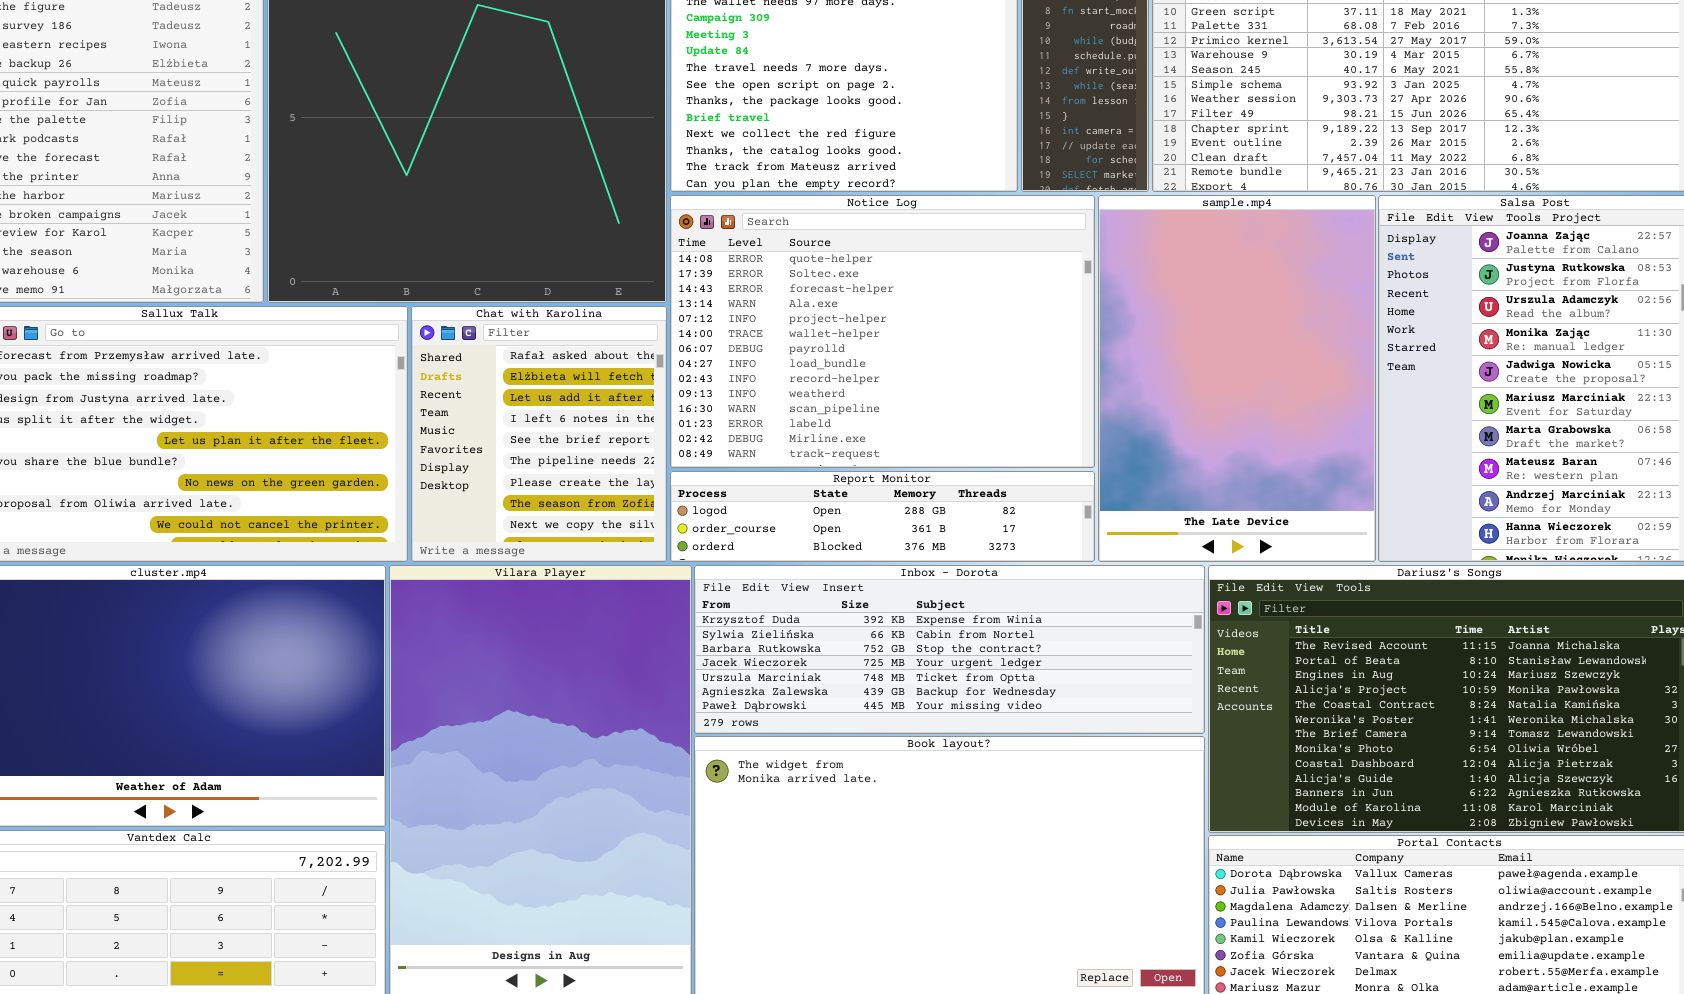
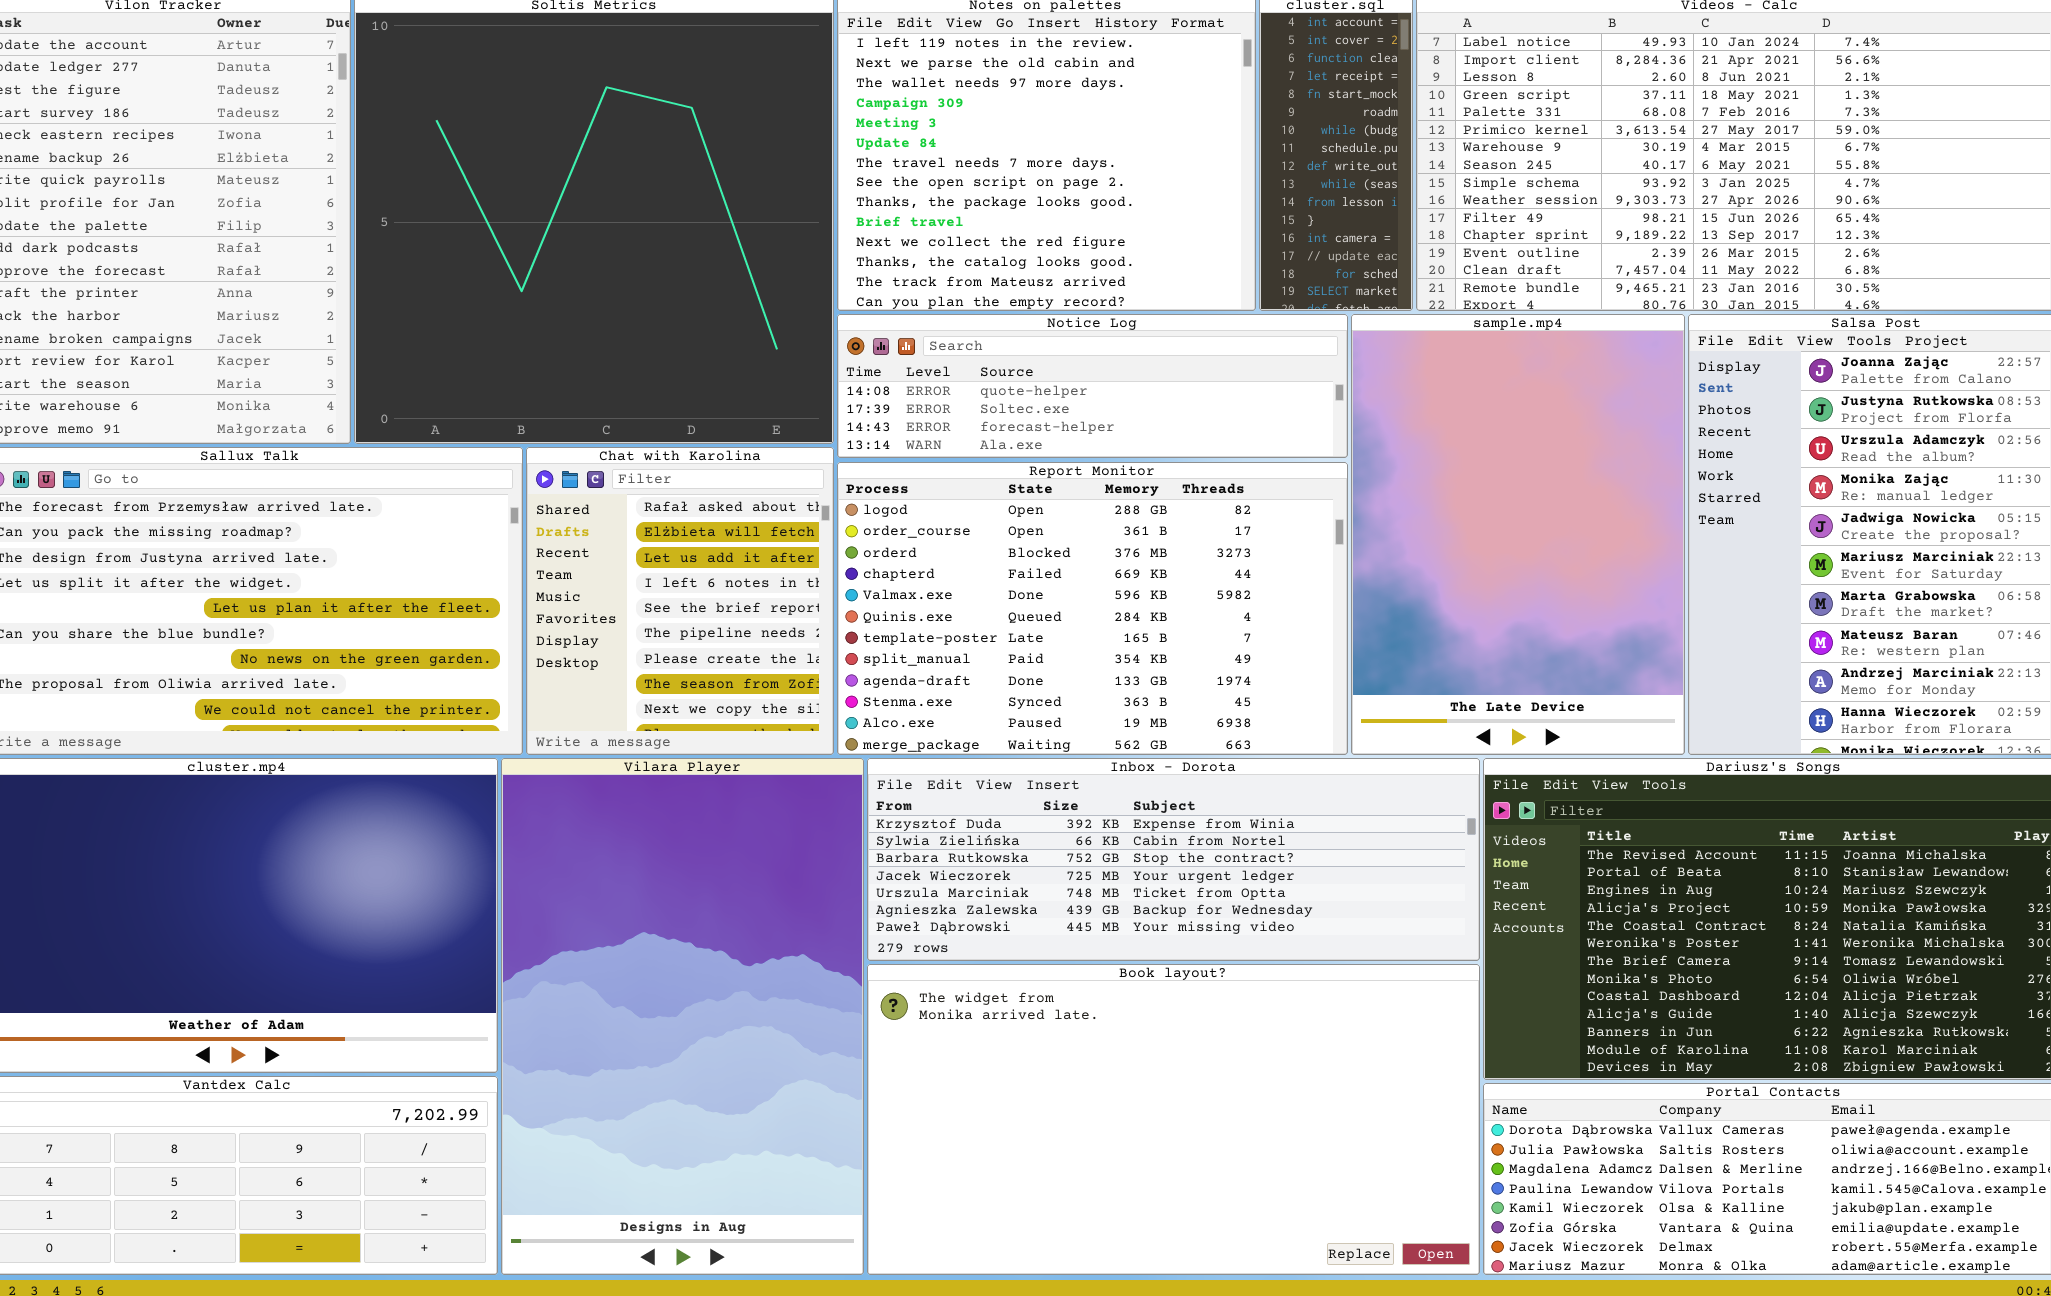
Notice Log: [670,195,1095,468] -> [837,314,1348,458], resized
Report Monitor: [670,471,1095,562] -> [837,462,1348,755], resized

